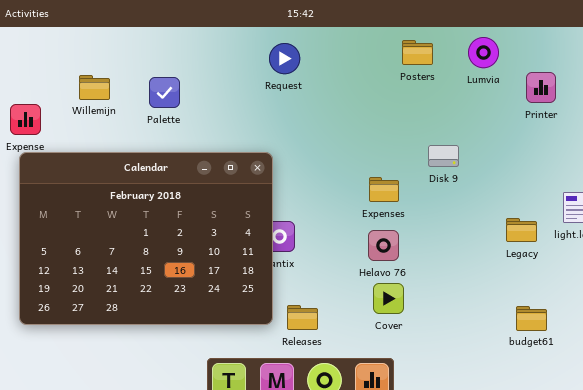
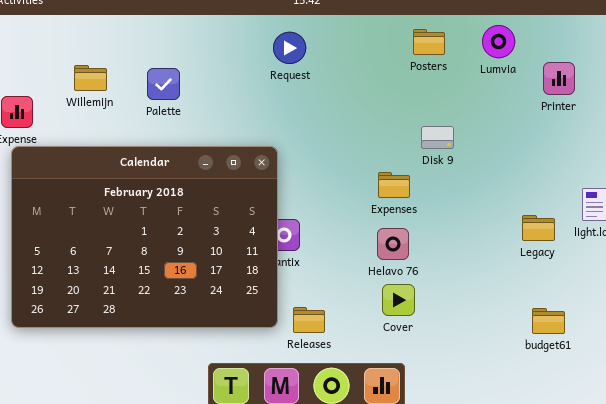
Disk 9: [428,145,459,167] -> [421,126,454,149], moved

